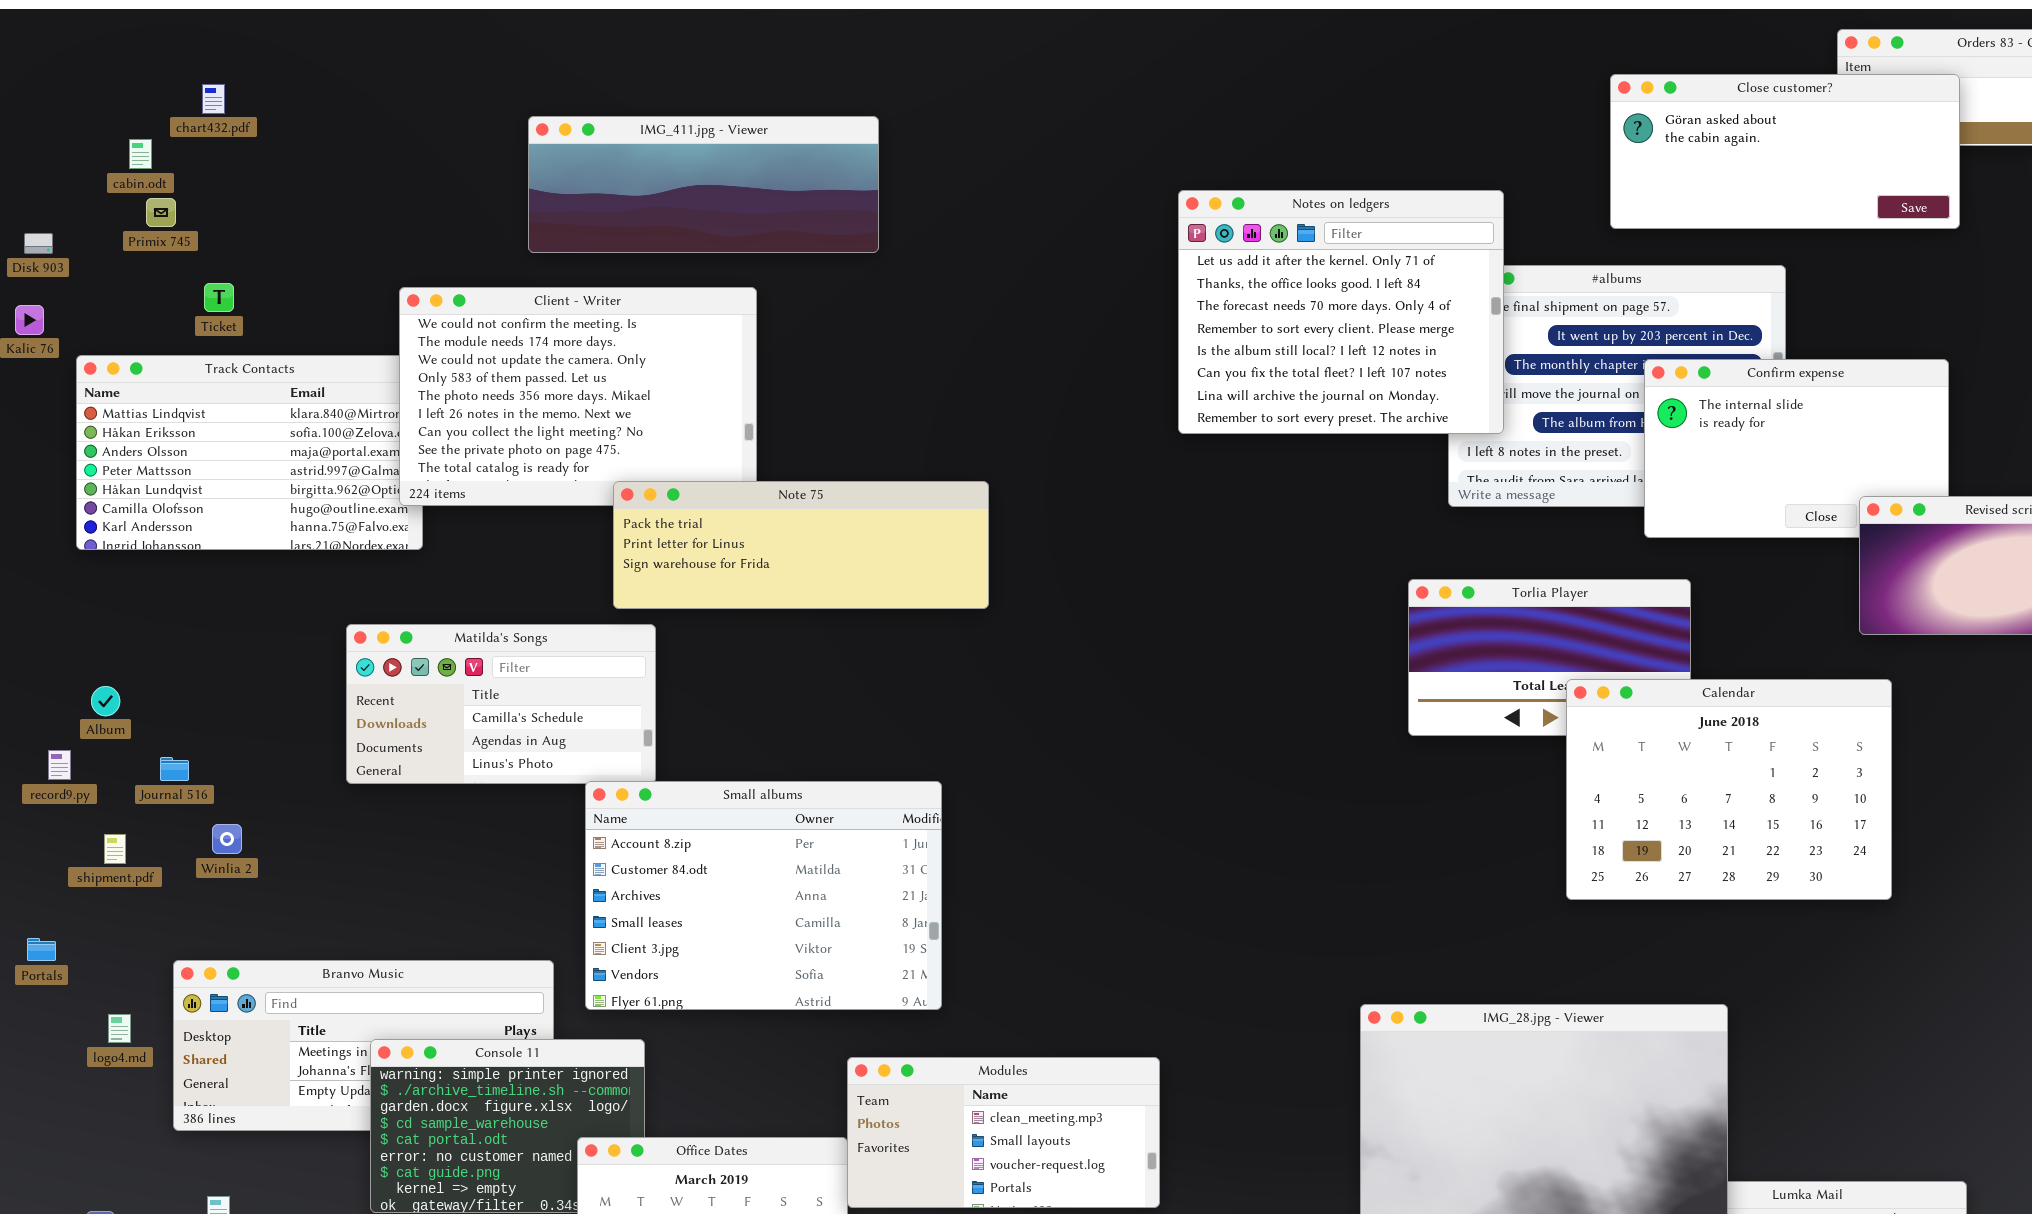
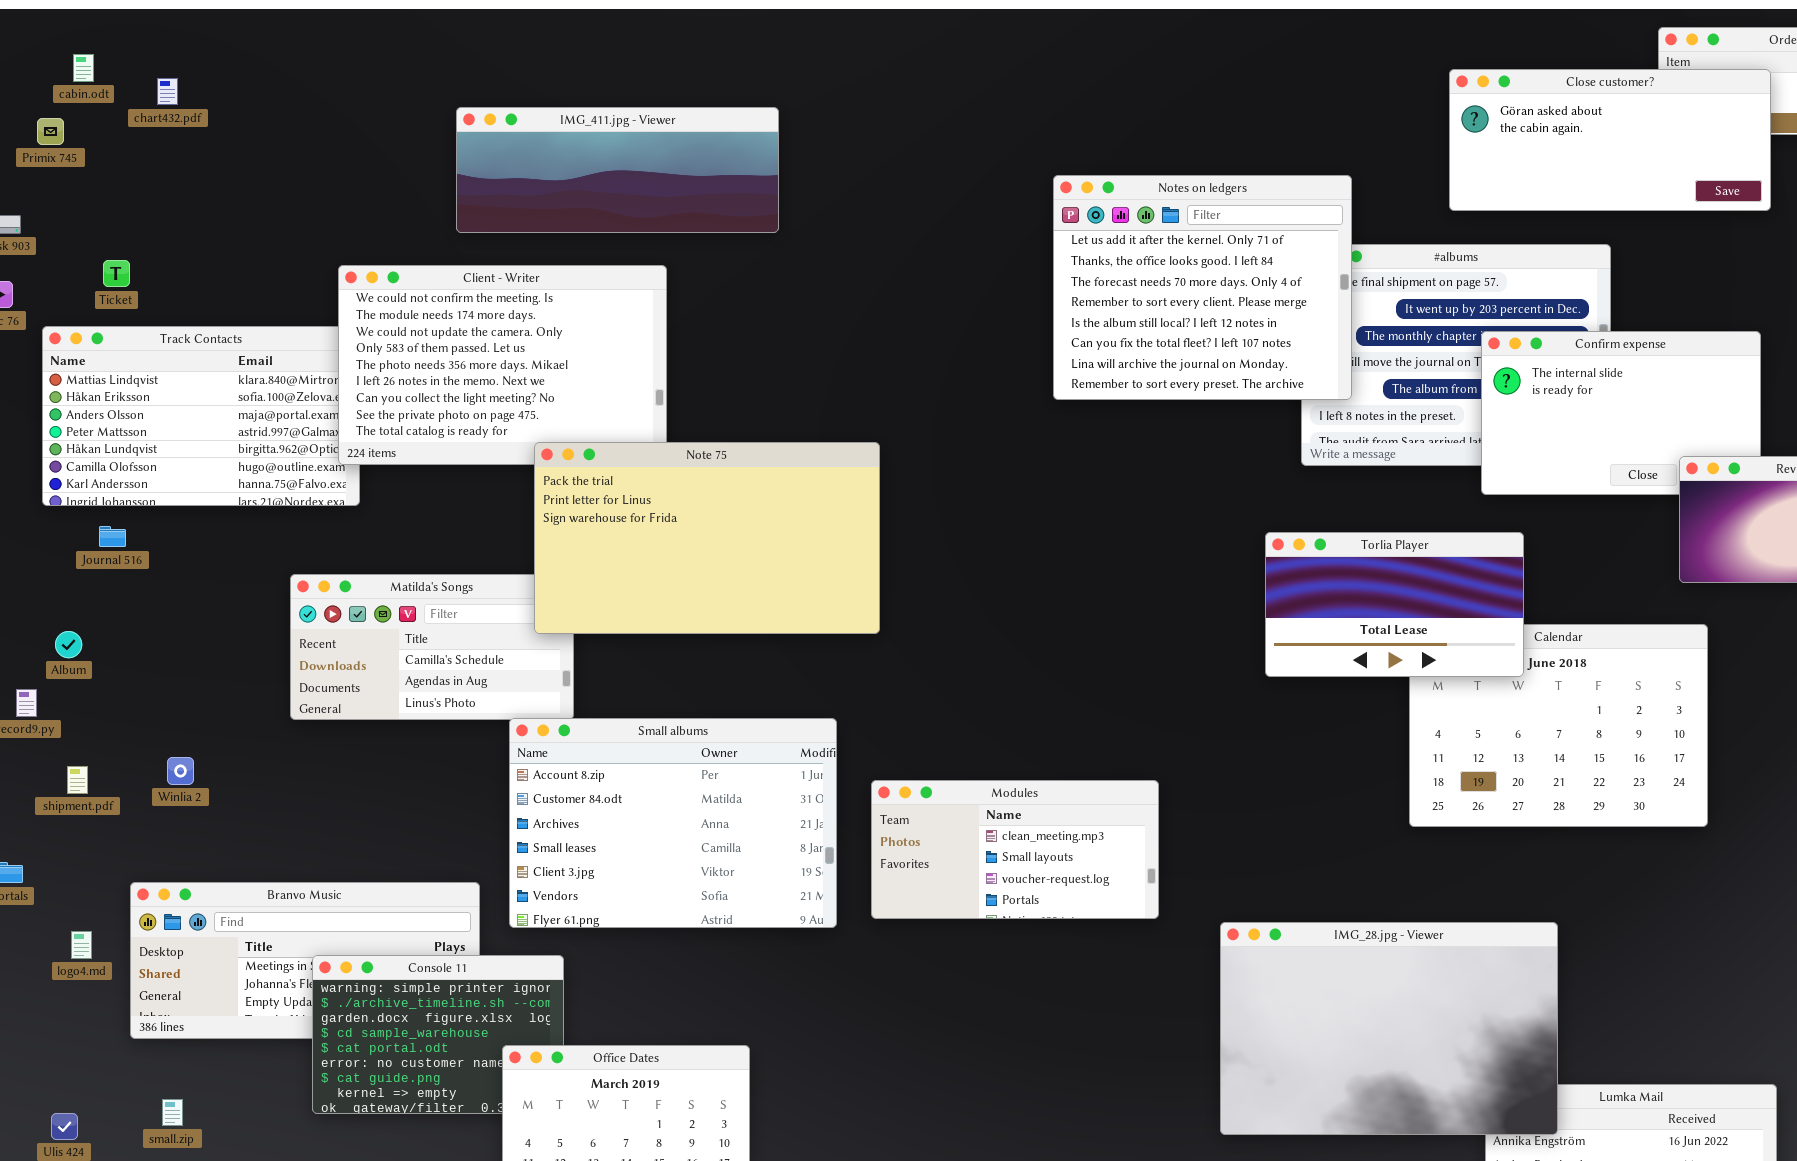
cabin.odt: [129,139,152,169] -> [73,54,94,82], moved
Primix 745: [146,198,176,227] -> [37,118,64,145], moved
Ticket: [204,283,234,312] -> [103,260,130,287], moved
Note 75: [613,481,989,609] -> [534,442,880,634], resized
Torlia Player: [1408,579,1691,736] -> [1265,532,1524,677], raised
Journal 516: [160,757,189,781] -> [99,526,126,547], moved
Modules: [847,1057,1160,1208] -> [871,780,1159,919], moved

